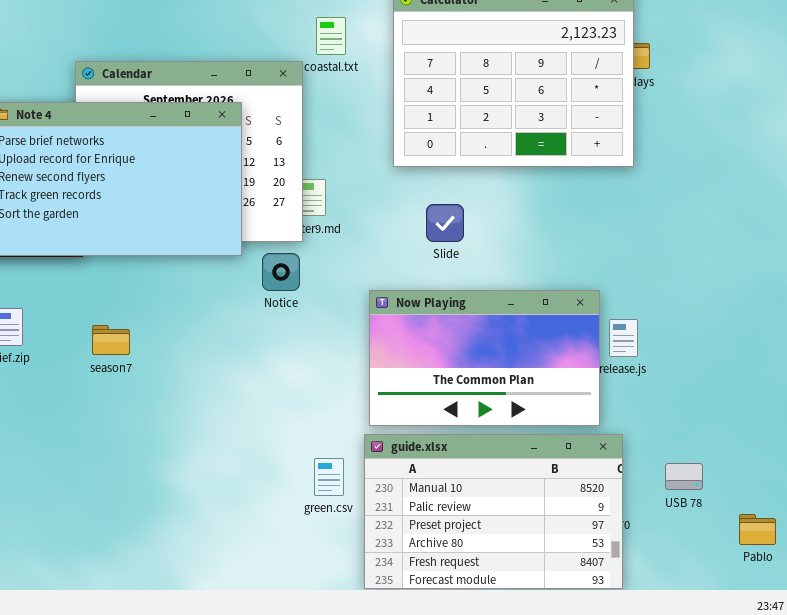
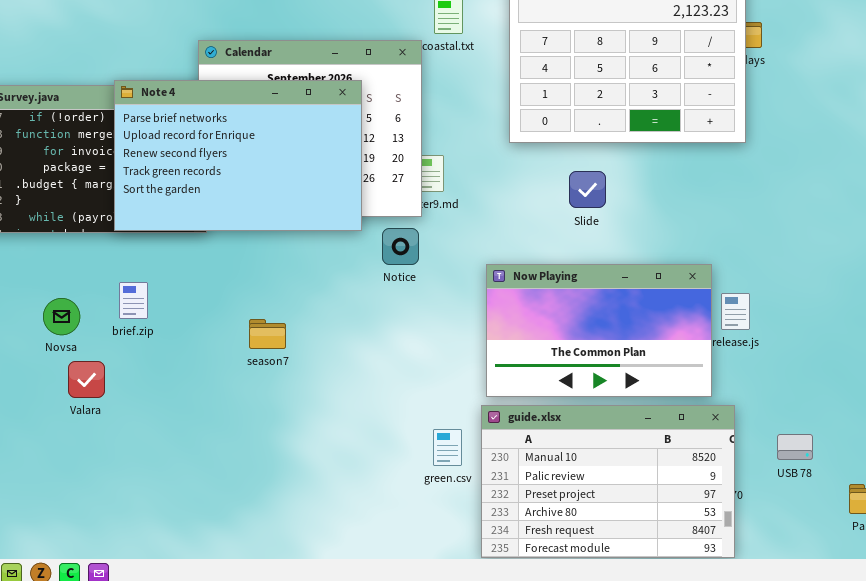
Slide: [426,204,464,242] -> [569,171,606,208], moved
season7: [92,325,130,355] -> [249,319,286,349], moved

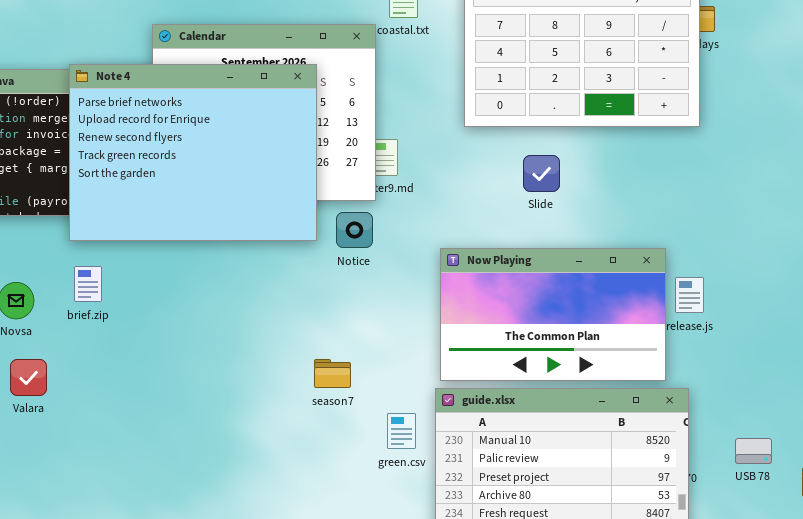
Note 4: [114,80,362,231] -> [69,64,317,241], resized
season7: [249,319,286,349] -> [314,359,351,388], moved
Valara: [68,361,105,398] -> [10,359,47,396], moved
USB 78: [777,434,813,460] -> [735,438,772,464], moved

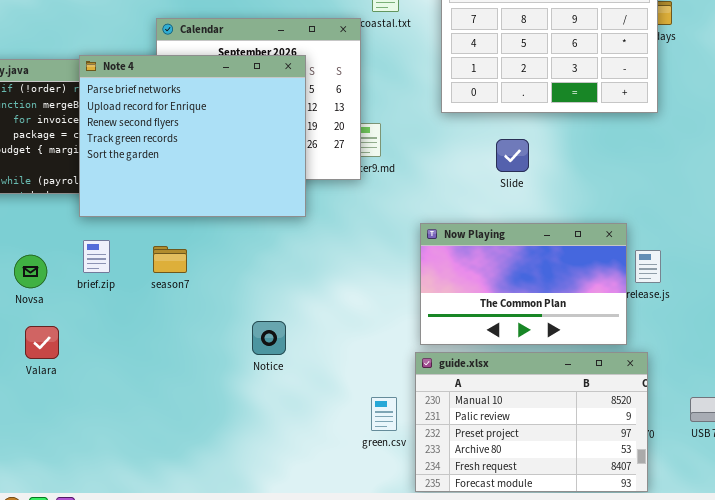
Notice: [336,212,373,248] -> [252,321,286,355], moved
season7: [314,359,351,388] -> [153,246,187,273], moved
green.csv: [387,413,416,449] -> [371,397,397,431], moved

